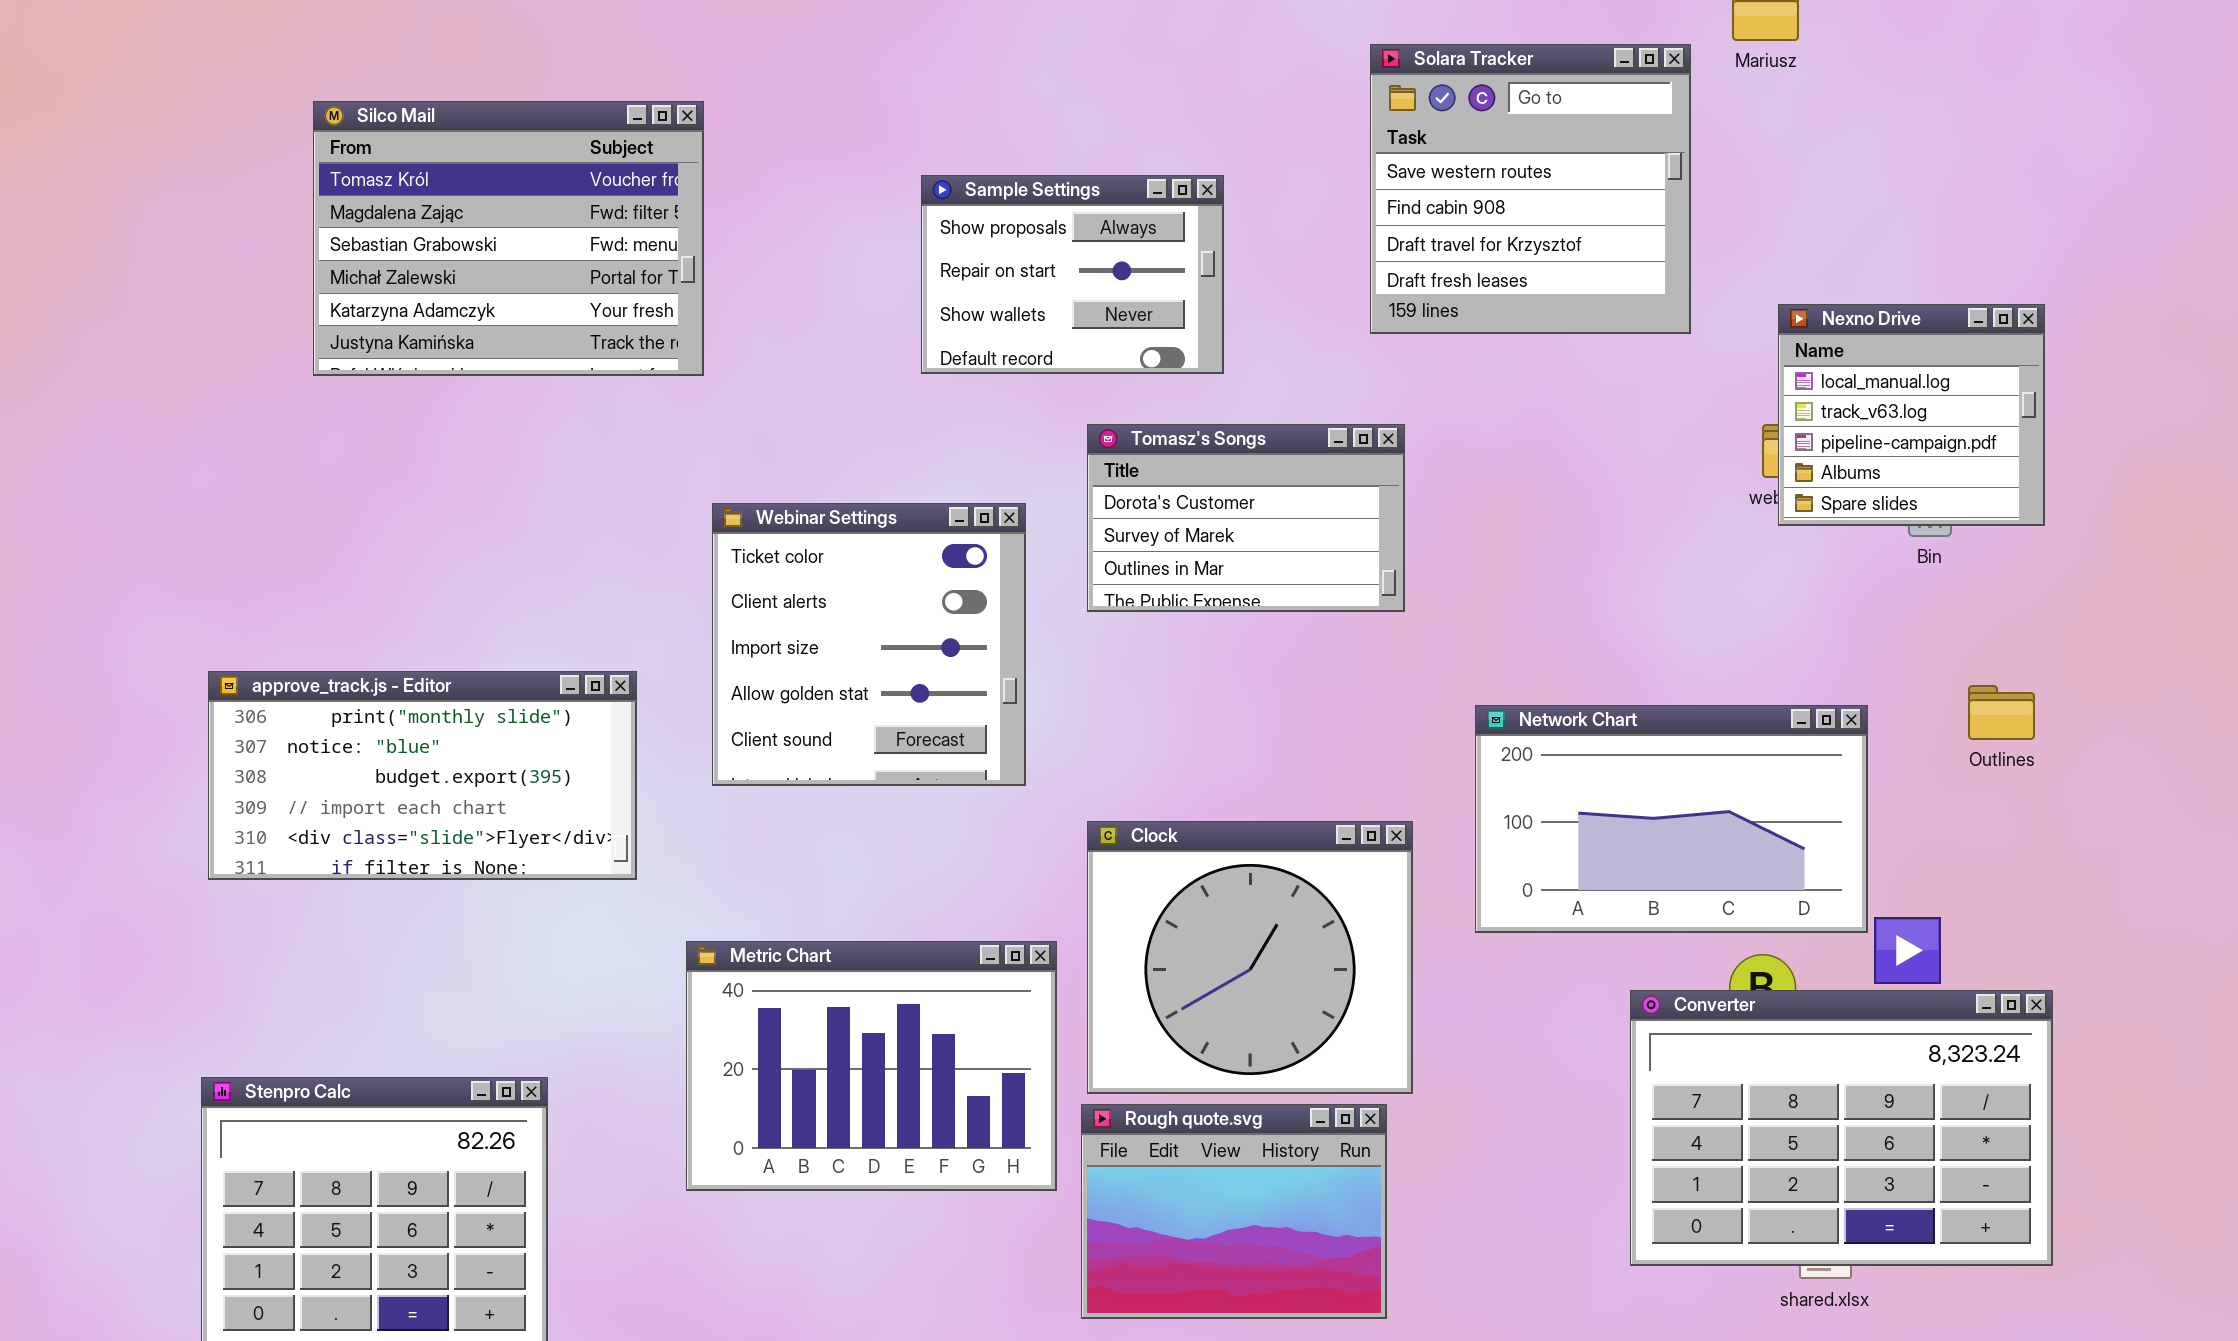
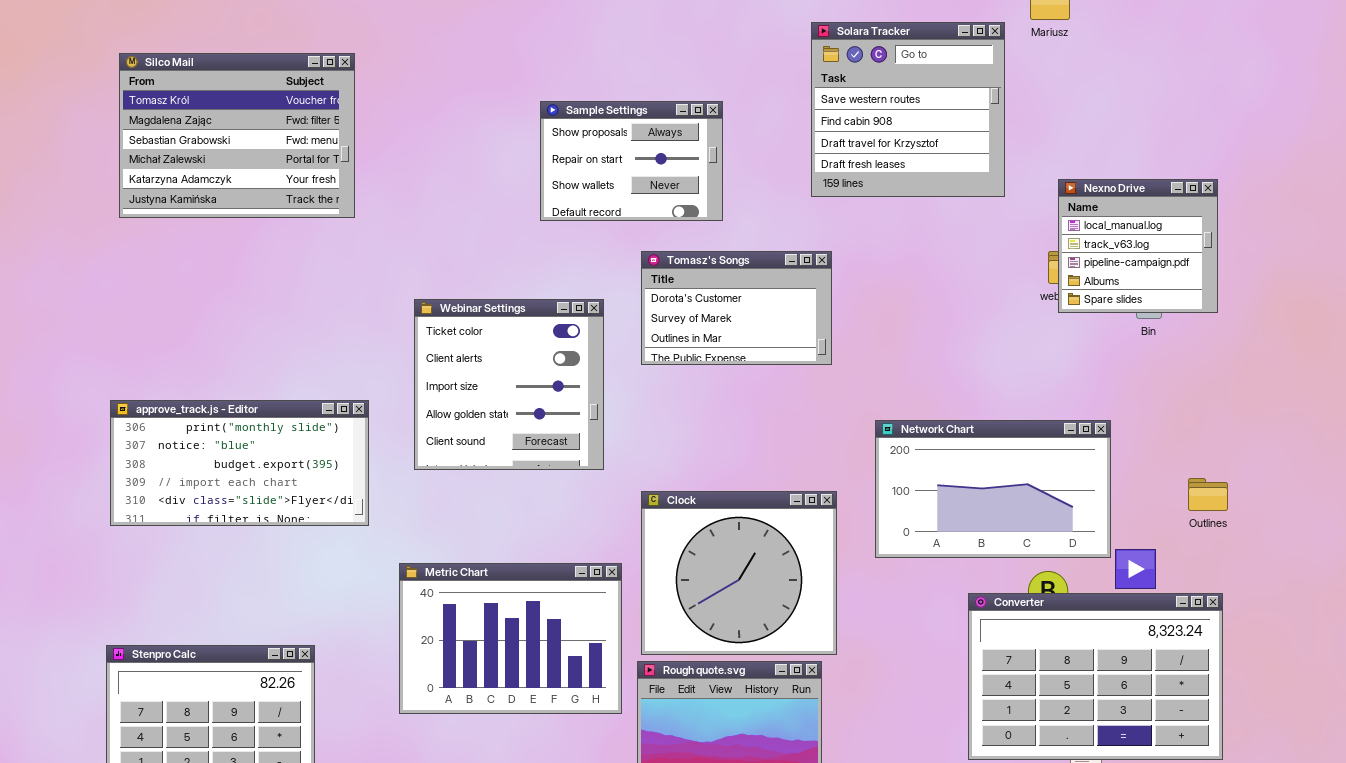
Silco Mail: [313,101,704,376] -> [119,53,355,218], moved
Outlines: [1968,685,2035,740] -> [1188,478,1228,511], moved

